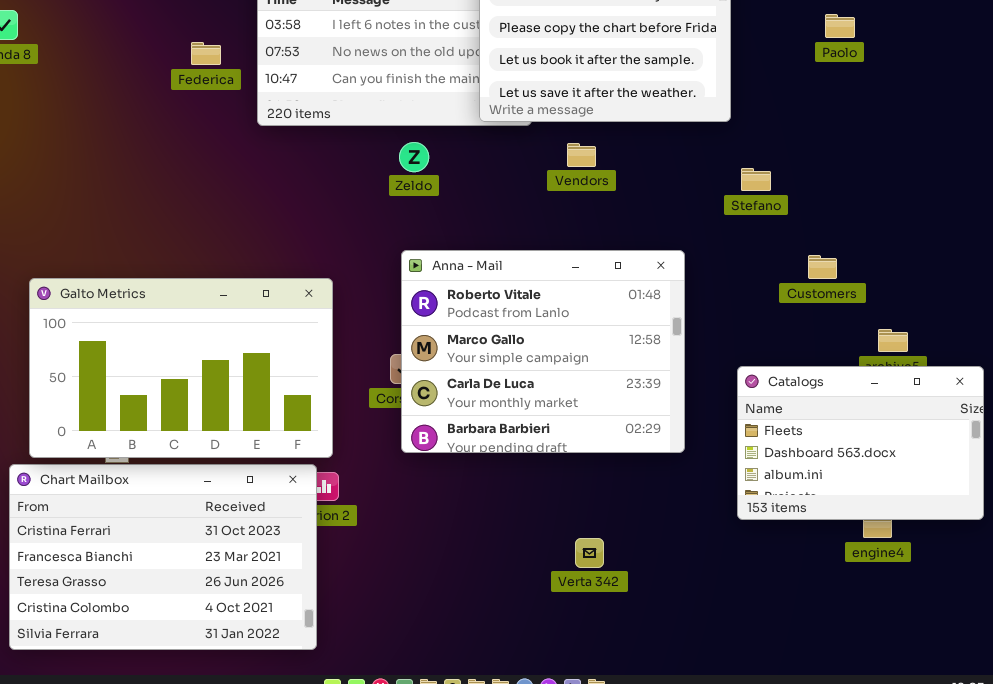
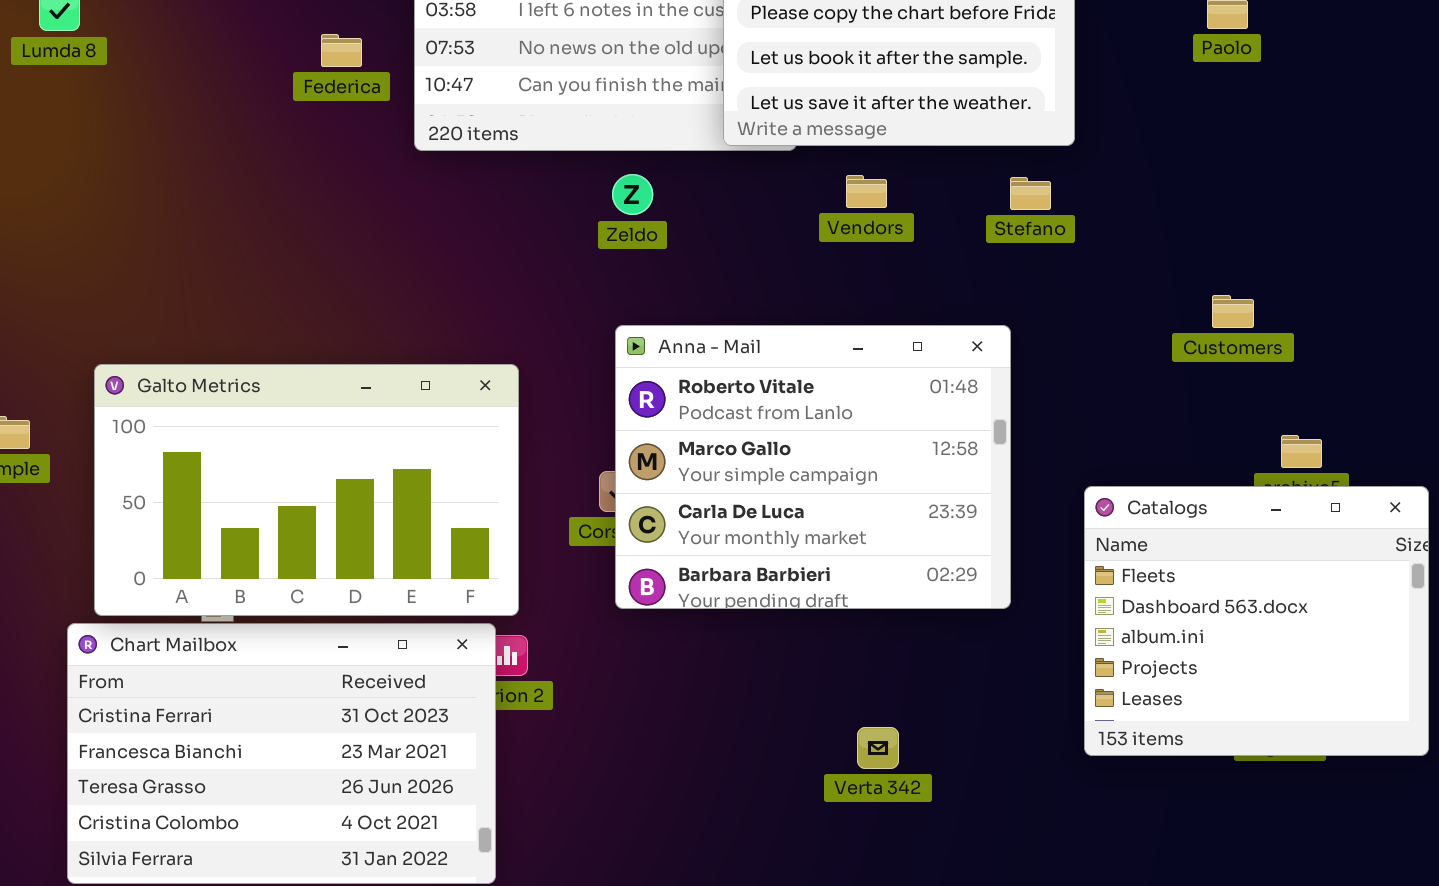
Stefano: [741,168,771,191] -> [1010,177,1051,210], moved
Customers: [808,255,837,279] -> [1212,295,1254,328], moved
Catalogs: [737,366,984,520] -> [1084,486,1429,756], resized

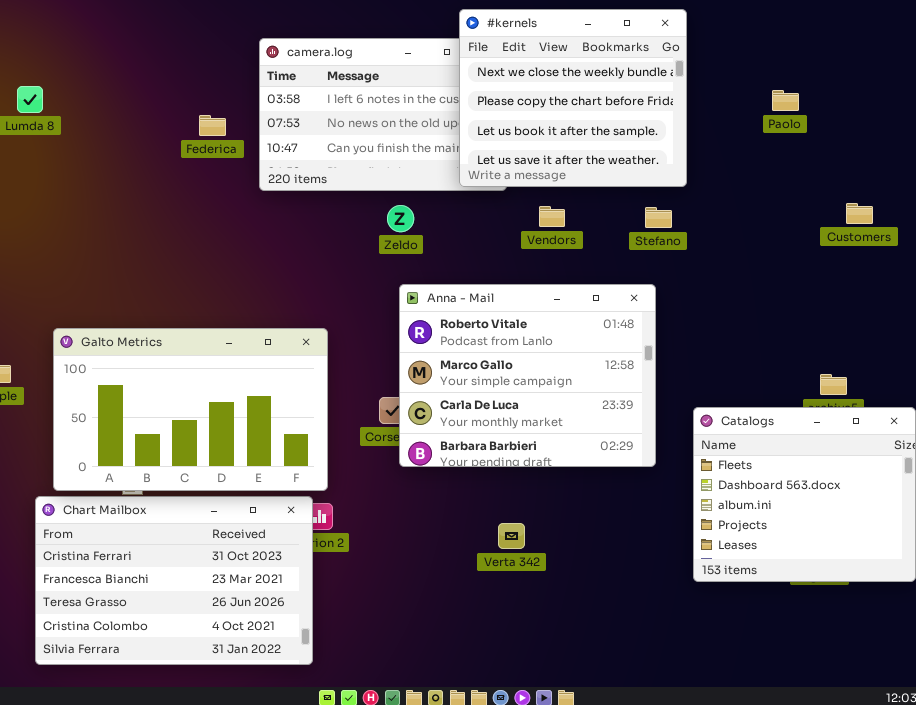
Customers: [1212,295,1254,328] -> [846,203,873,224], moved
Anna - Mail: [615,325,1011,609] -> [399,284,656,467], moved
Verta 342: [857,727,899,769] -> [498,523,525,549], moved

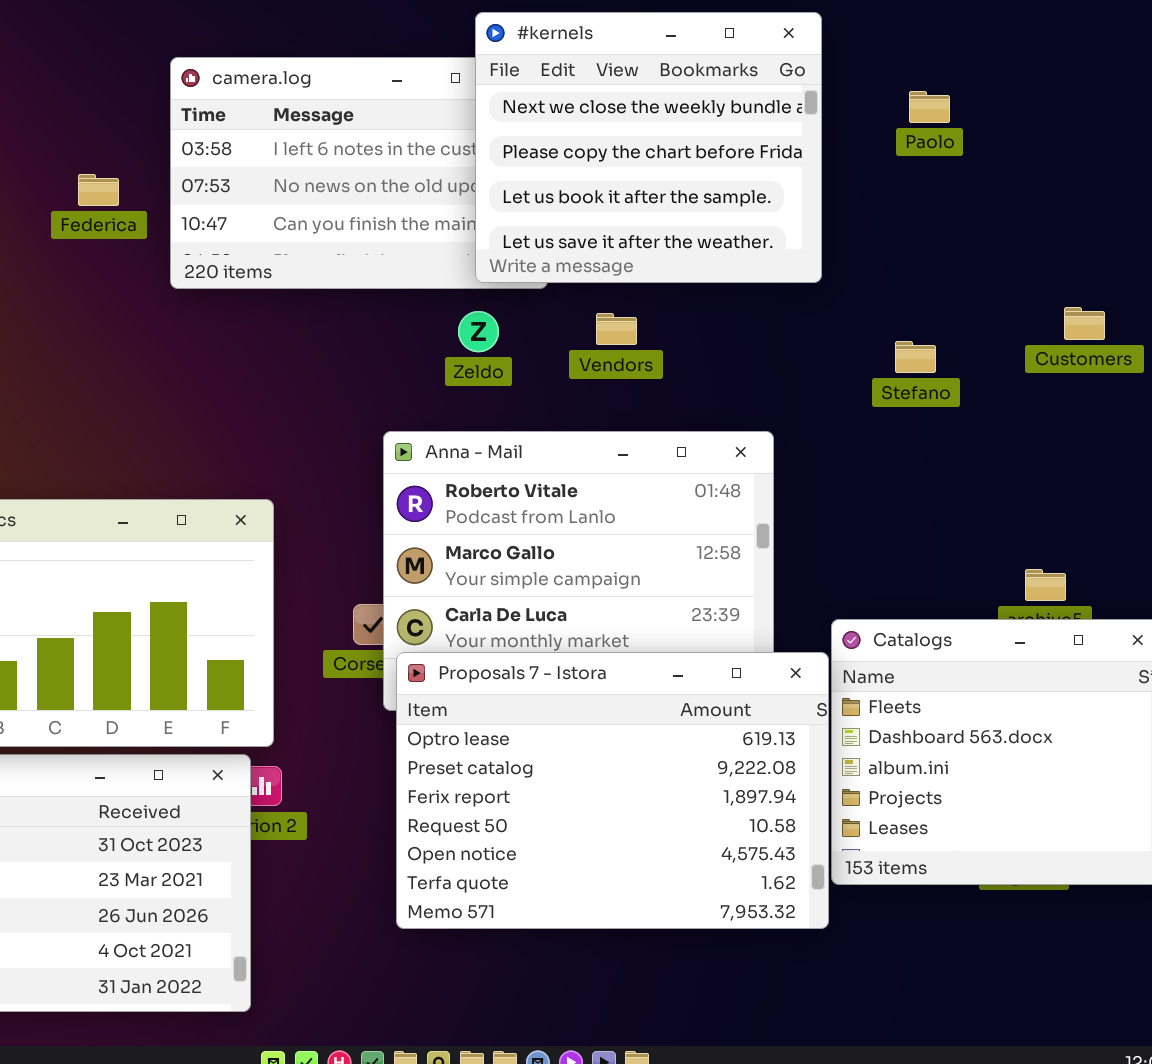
Paolo: [772,90,799,111] -> [909,91,950,123], moved
Zeldo: [387,205,414,232] -> [458,311,499,352], moved
Stefano: [645,207,672,228] -> [895,341,936,373], moved
Proposals 7 - Istora: none -> [396,652,829,929], opened

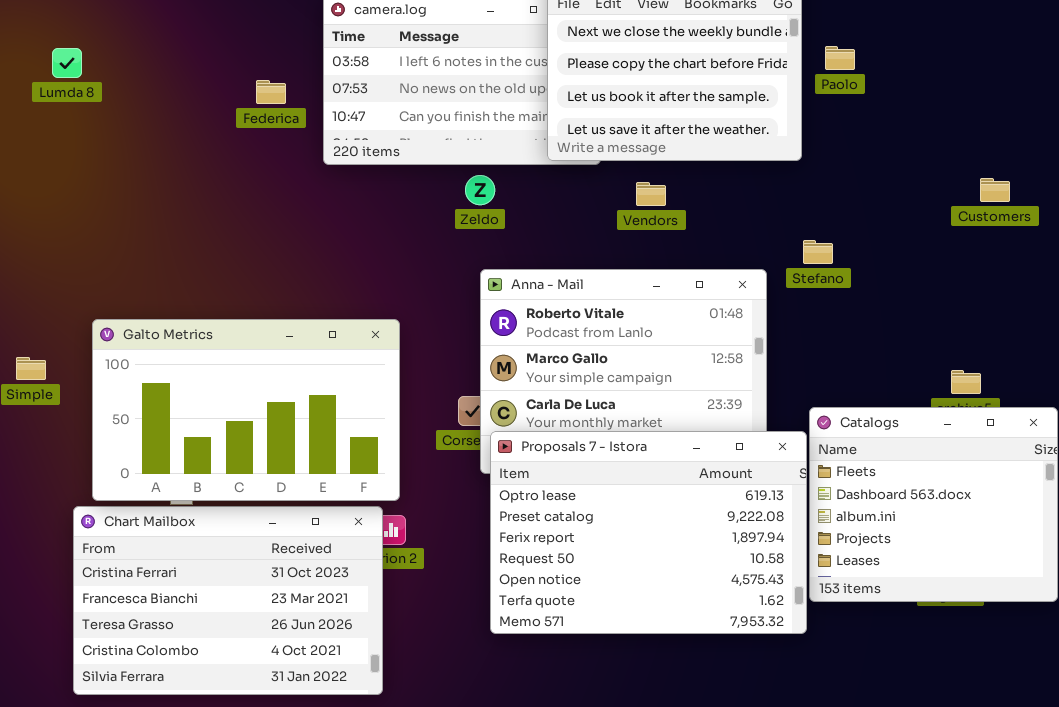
Paolo: [909,91,950,123] -> [825,46,855,70], moved
Zeldo: [458,311,499,352] -> [465,175,495,205], moved
Stefano: [895,341,936,373] -> [803,240,833,264], moved

